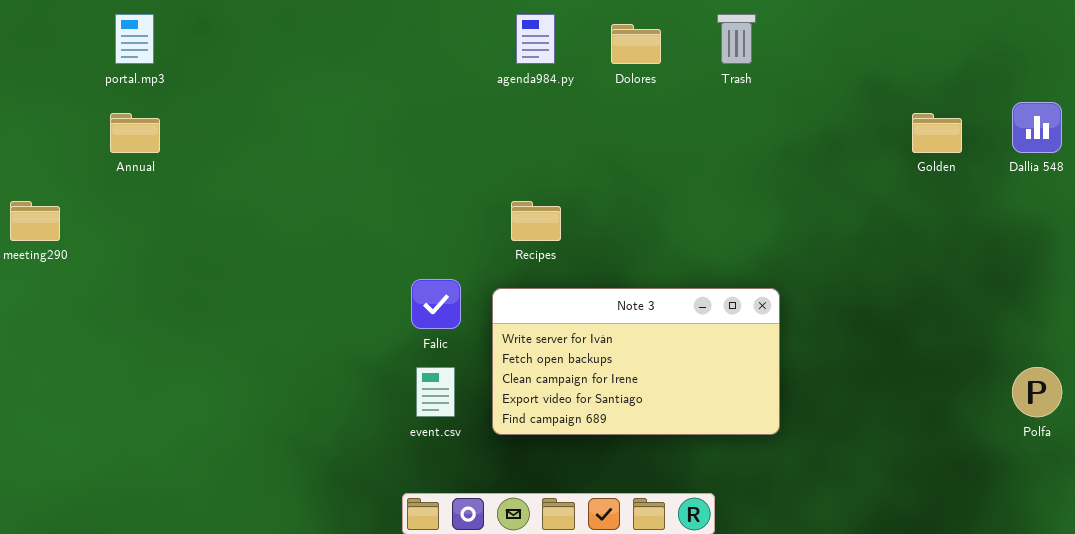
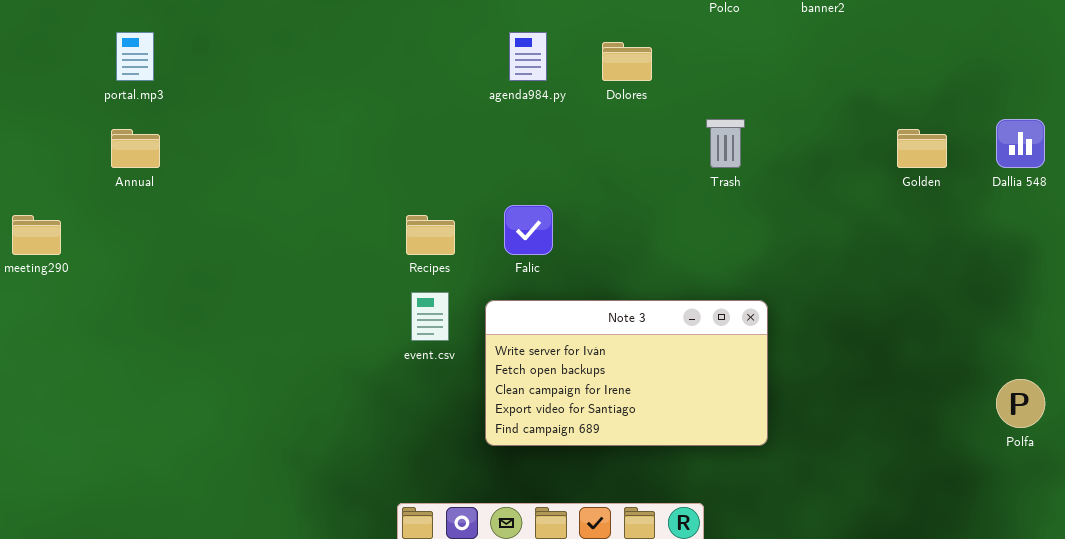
Trash: [717,14,756,64] -> [706,119,745,168], moved
Recipes: [511,201,561,241] -> [406,215,455,255], moved
Falic: [411,279,461,329] -> [504,205,553,255], moved
event.csv: [416,367,455,417] -> [411,292,449,341], moved

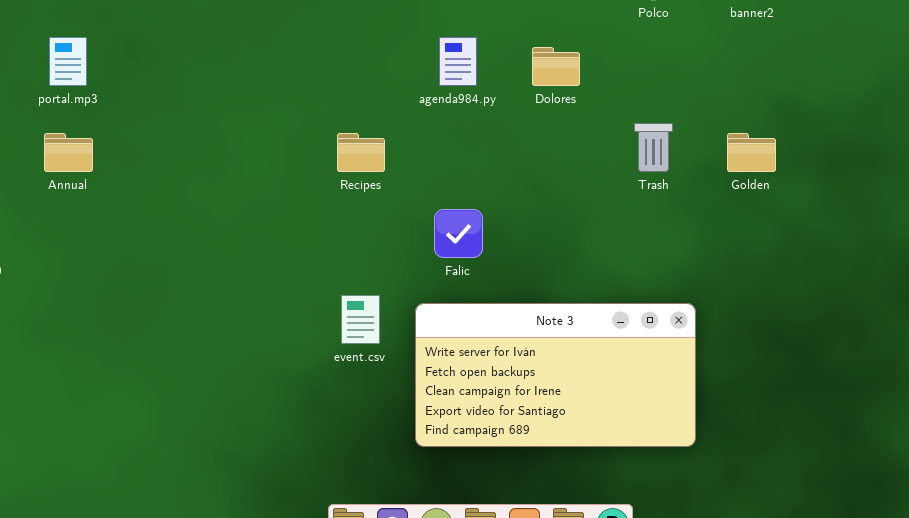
Golden: [897,129,947,168] -> [727,133,776,172], moved
Recipes: [406,215,455,255] -> [337,133,385,172], moved

